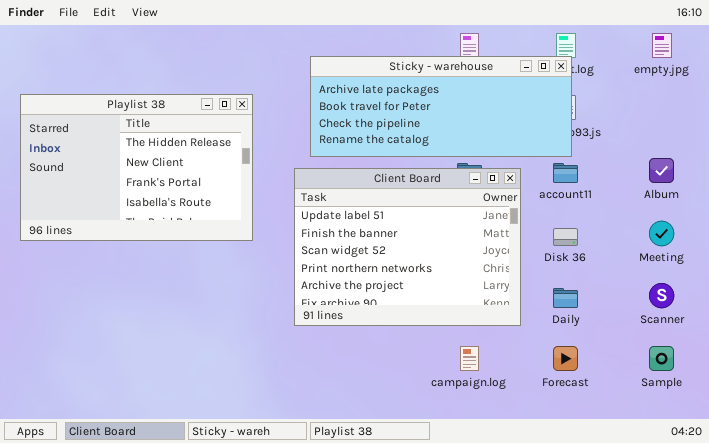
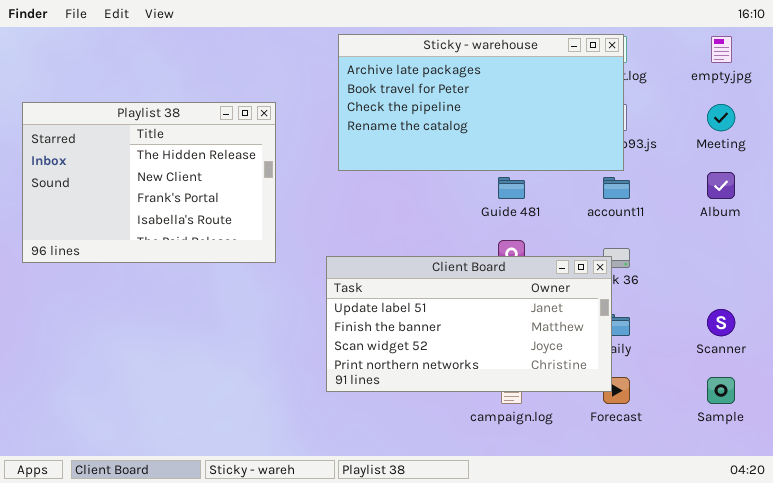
Sticky - warehouse: [310,56,572,157] -> [338,34,624,171], resized
Client Board: [294,168,521,326] -> [326,256,612,392], moved, resized
Meeting: [649,221,674,246] -> [707,104,735,131], moved

